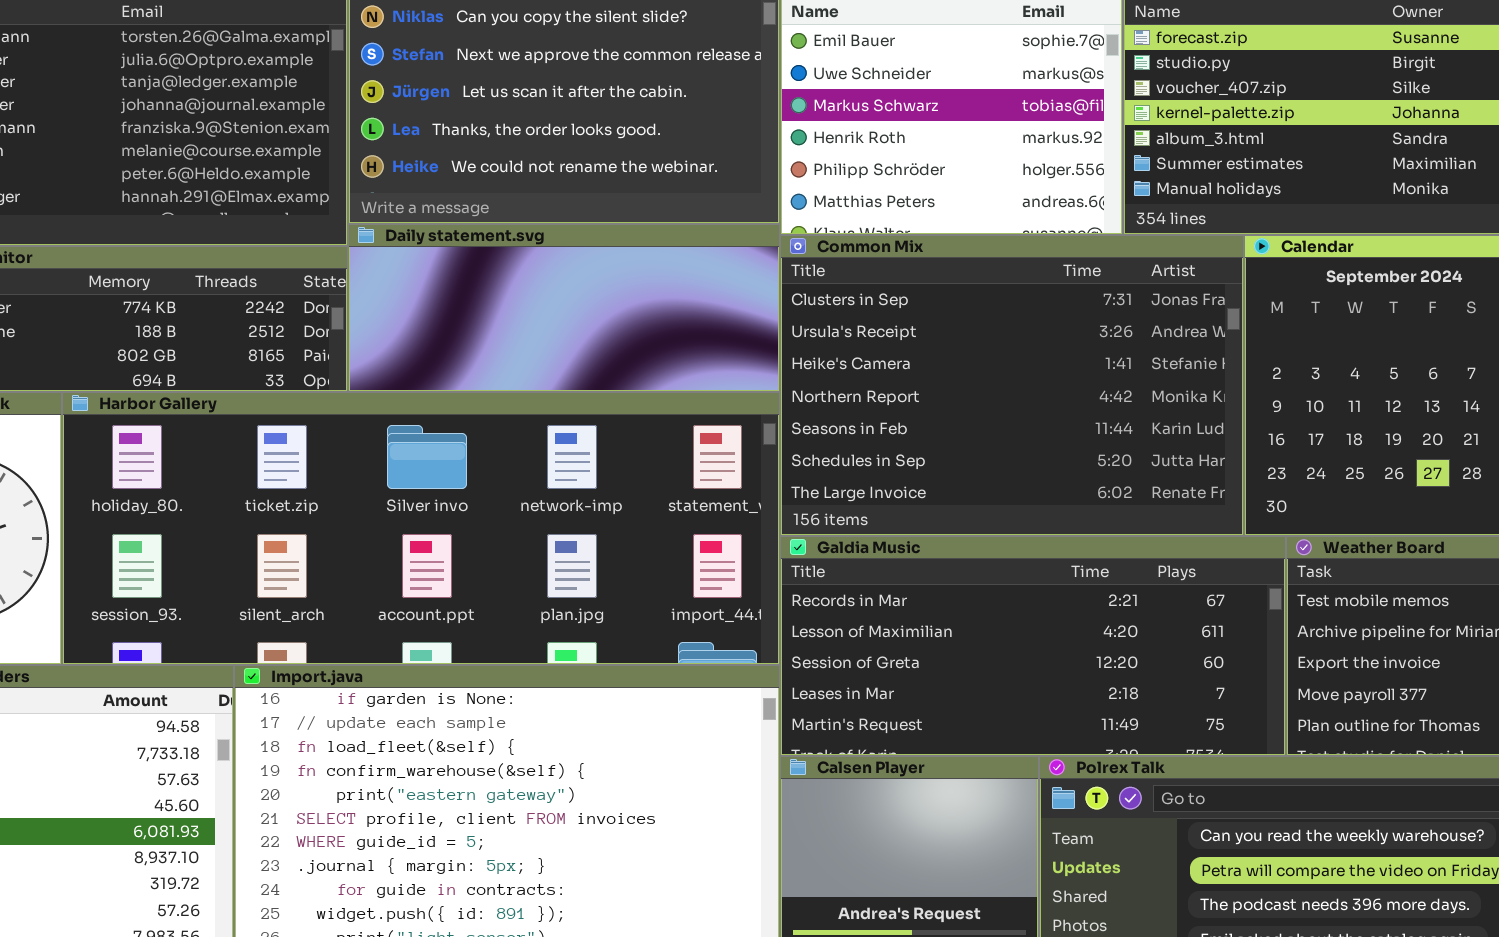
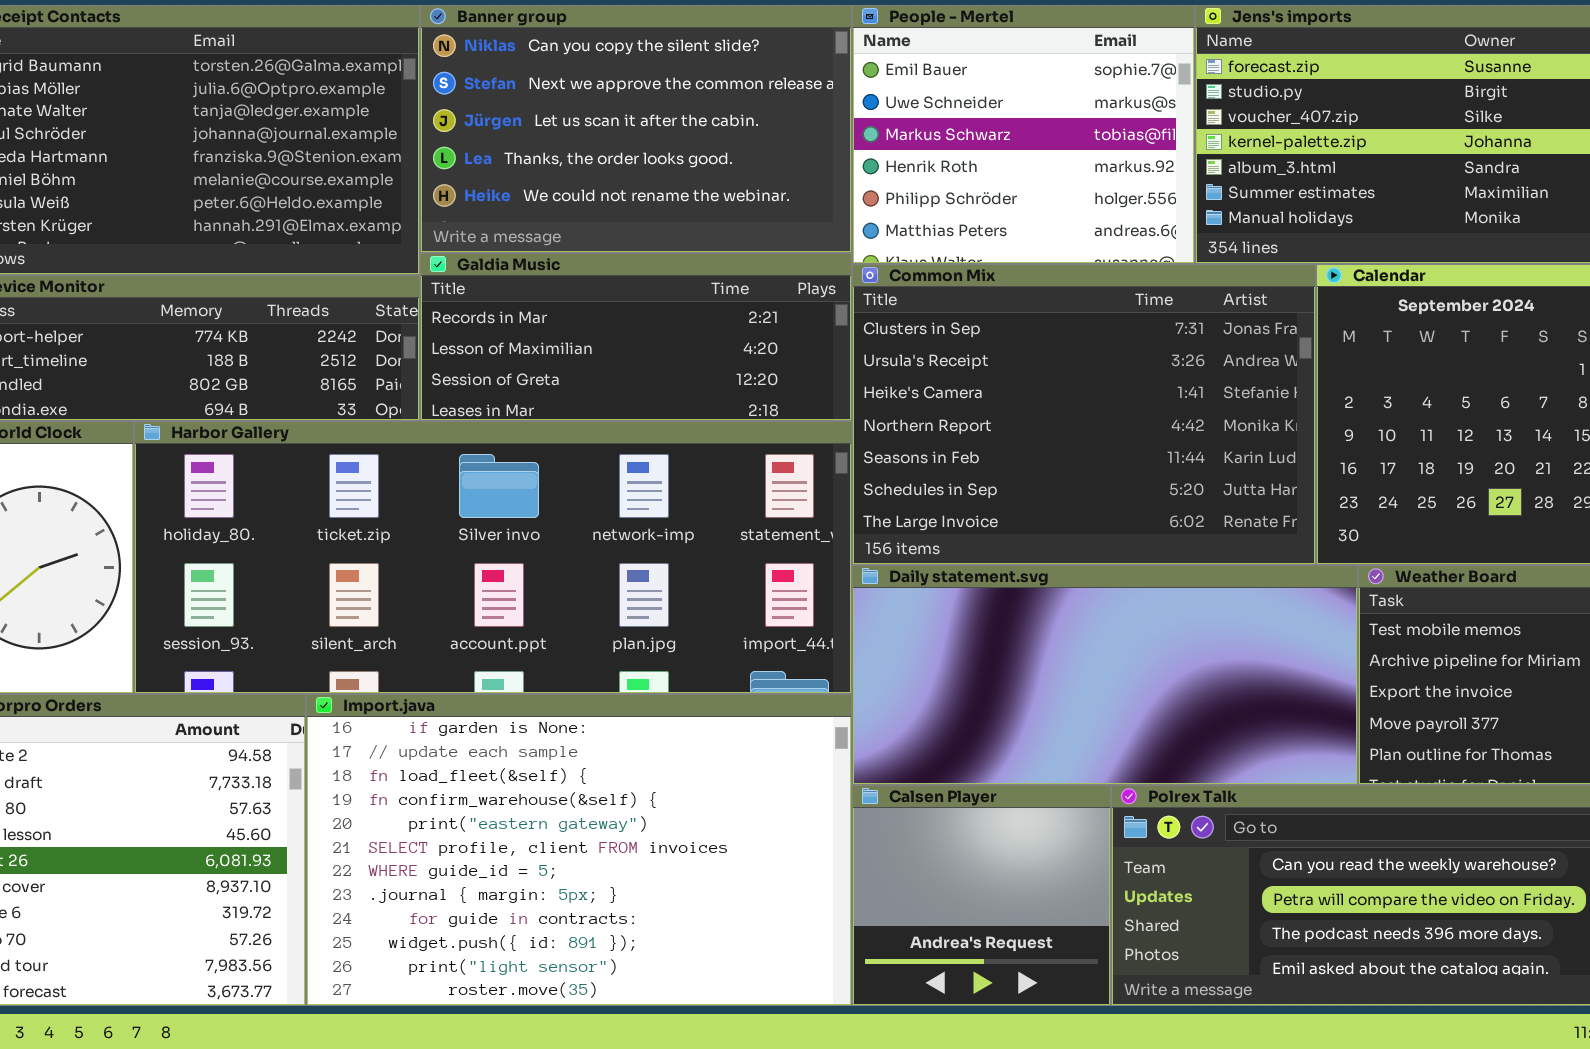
Daily statement.svg: [348,224,780,392] -> [852,565,1358,785], moved, resized
Galdia Music: [780,536,1286,756] -> [420,253,852,421], moved, resized

